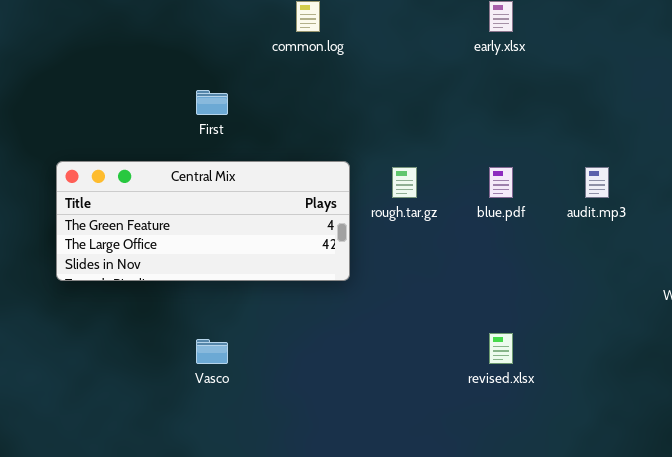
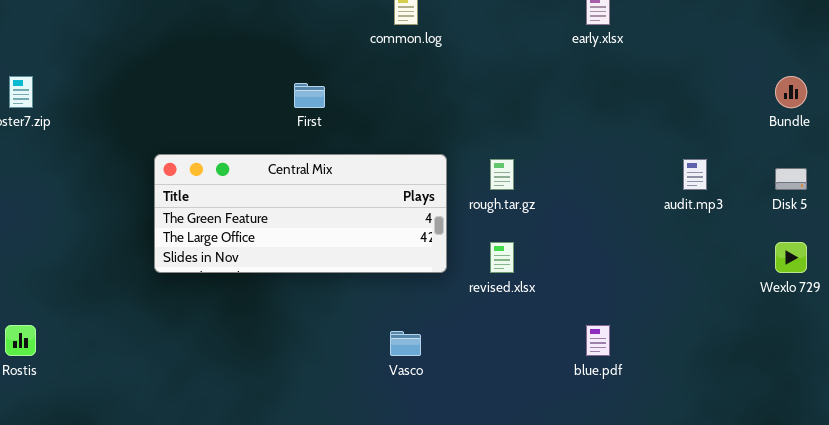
blue.pdf: [489,167,513,198] -> [586,325,610,356], moved
revised.xlsx: [489,333,513,364] -> [490,242,514,273], moved
Vasco: [196,339,228,364] -> [390,331,421,356], moved

